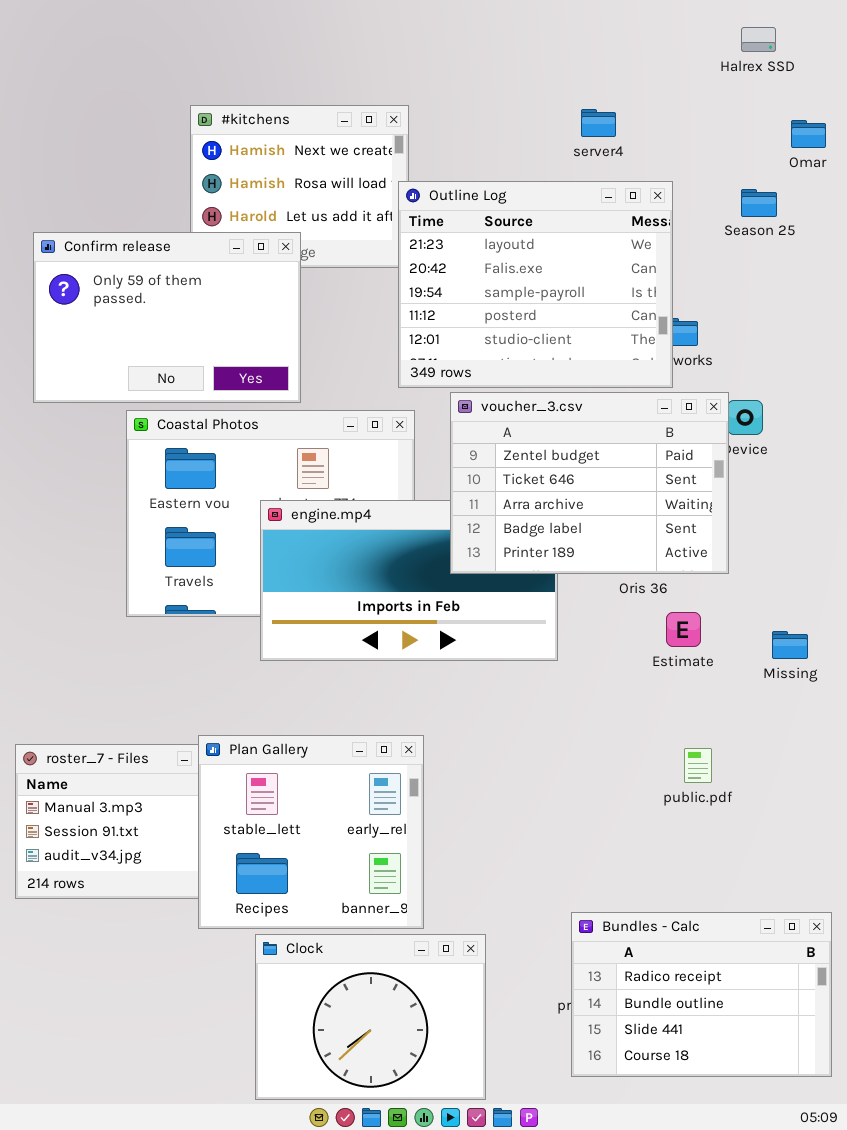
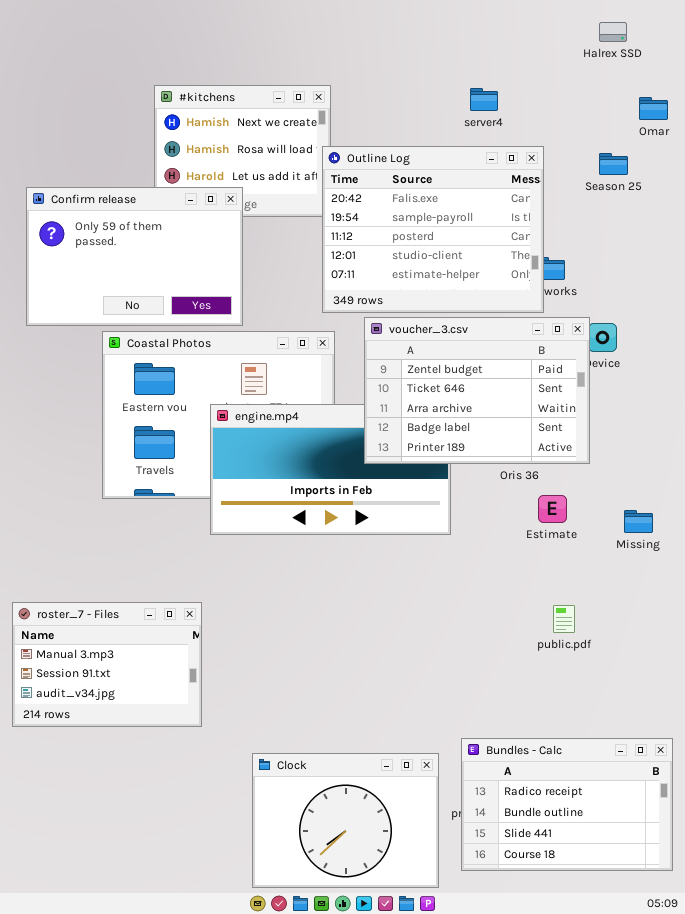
Outline Log: [398,181,673,388] -> [322,146,544,313], scrolled down 1 row
Plan Gallery: [198,735,424,929] -> none, closed
Clock: [255,934,486,1100] -> [252,753,439,888], moved

